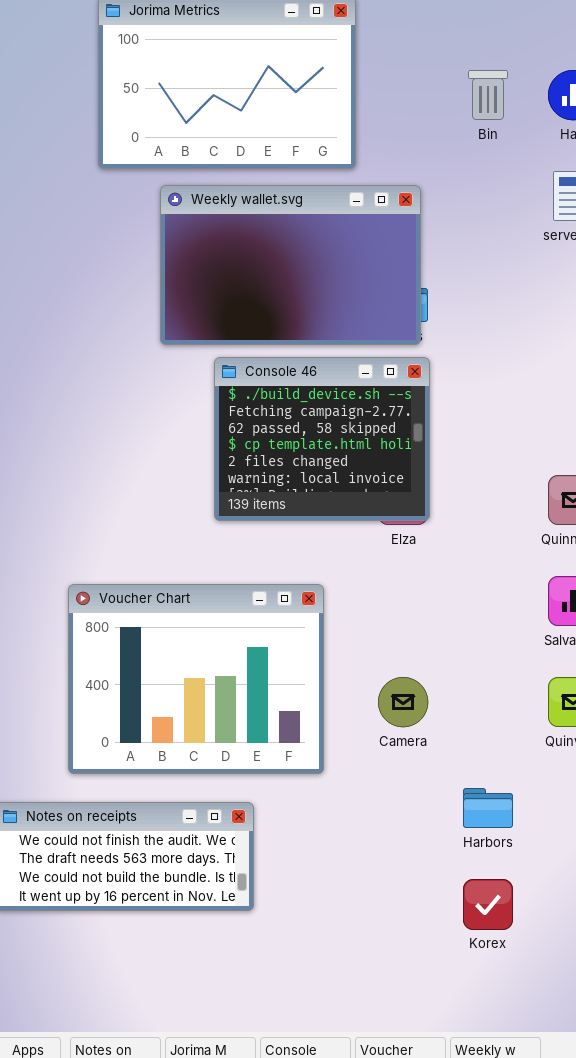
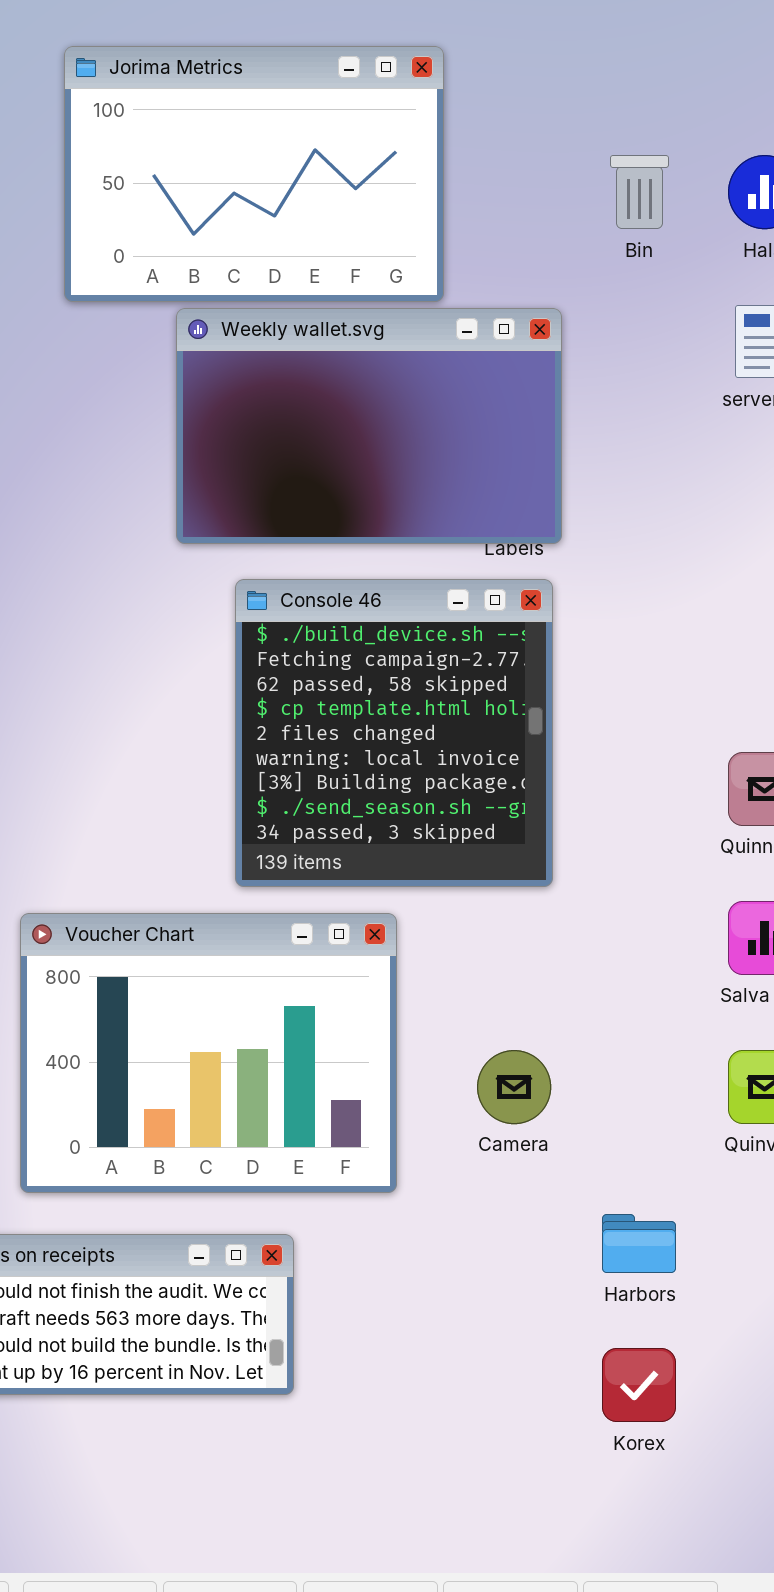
Weekly wallet.svg: [160,185,421,345] -> [176,308,562,544], moved
Console 46: [214,357,430,521] -> [235,579,553,887], resized

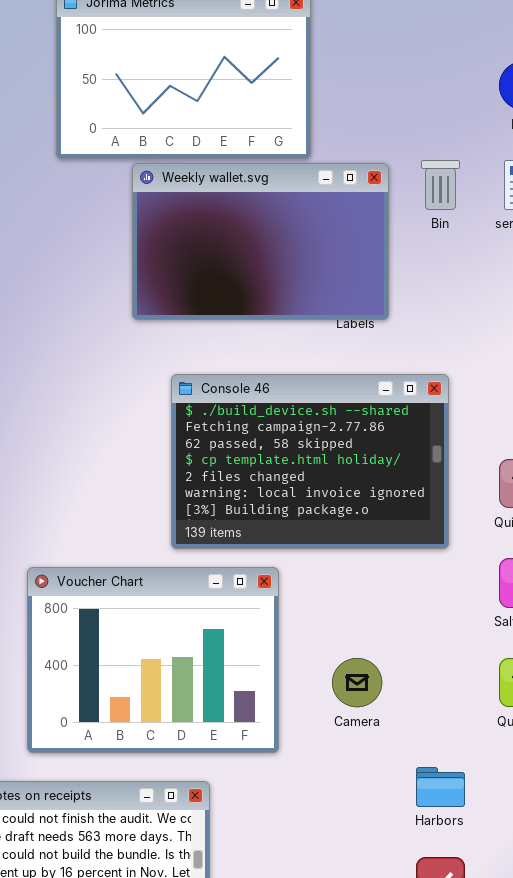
Bin: [610,155,669,229] -> [421,160,460,210], moved
Console 46: [235,579,553,887] -> [171,374,449,549], resized

